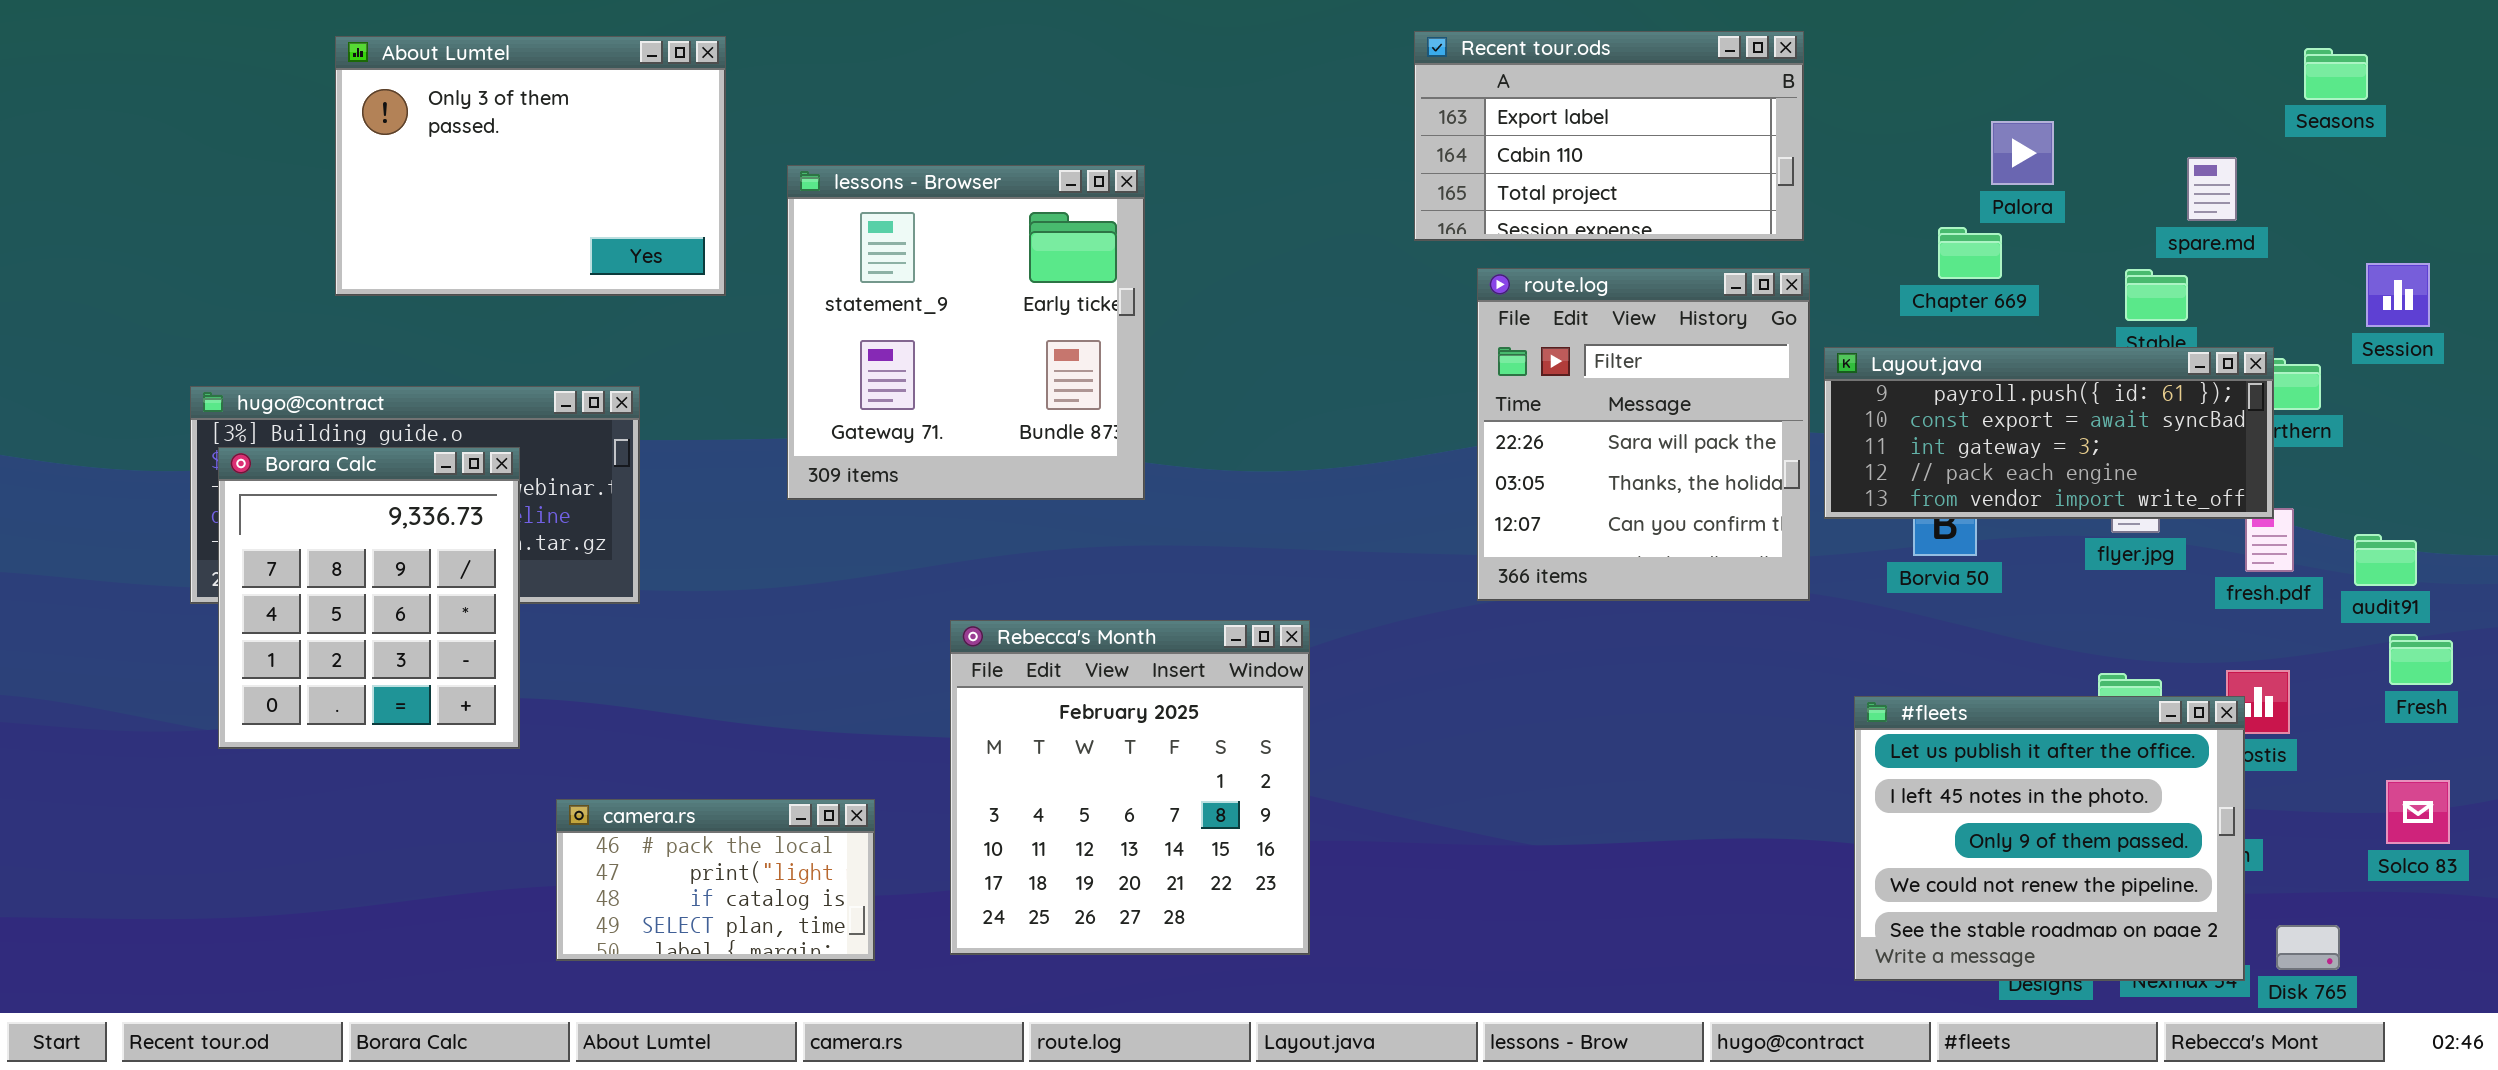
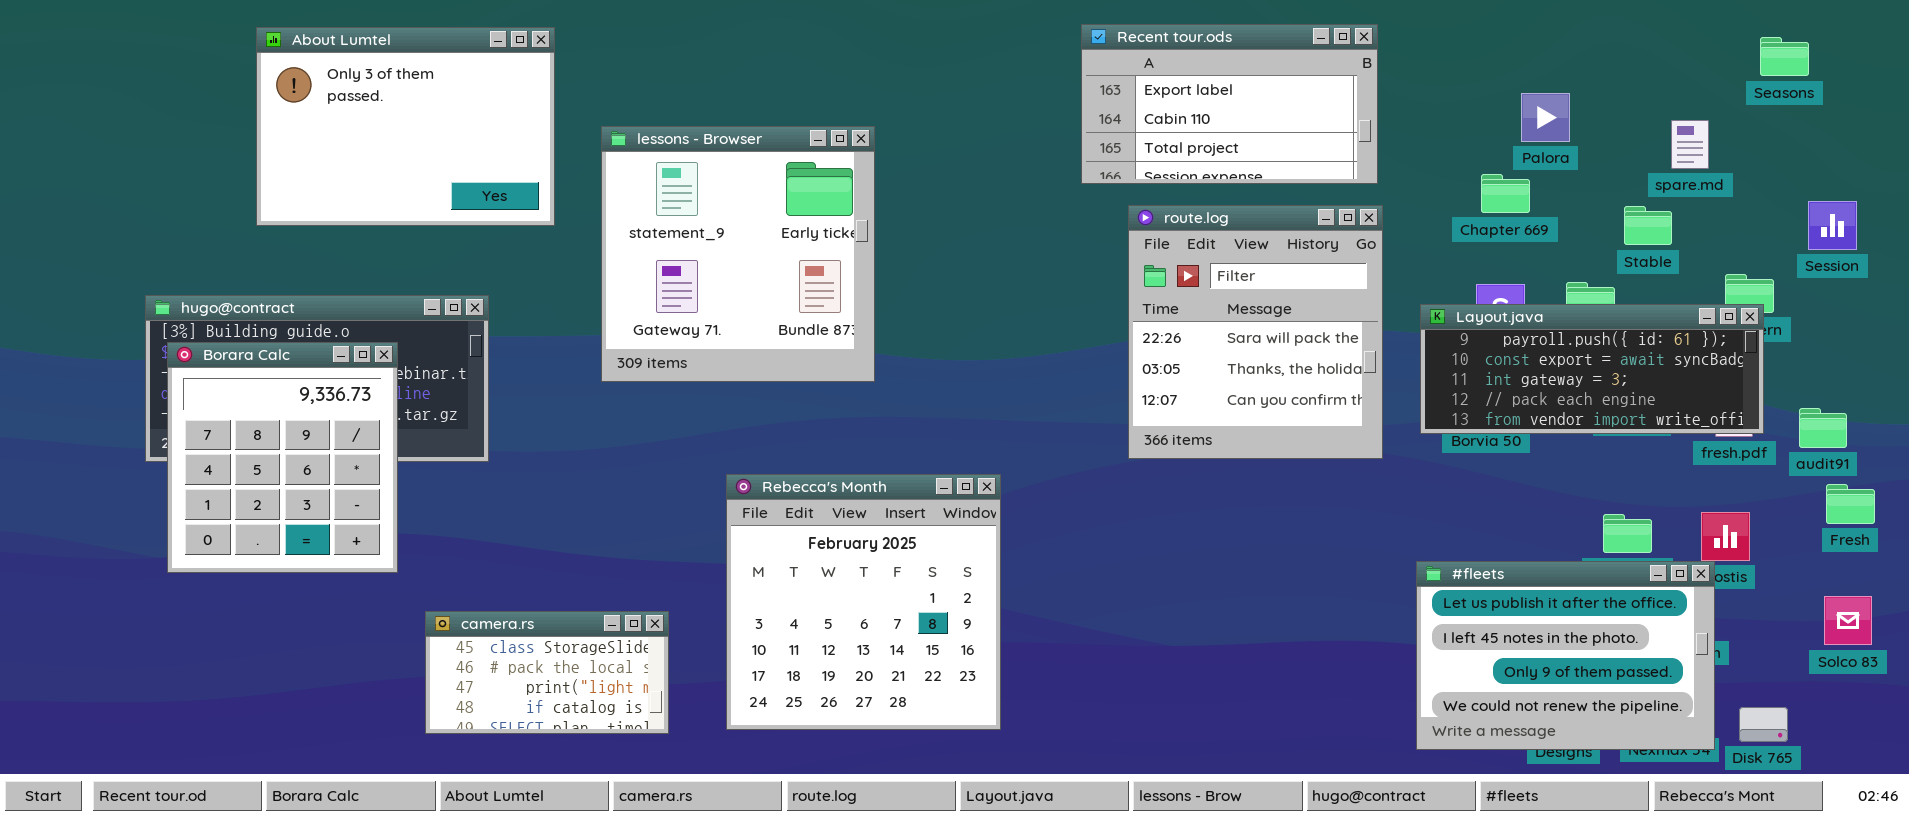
Layout.java: [1824,347,2274,519] -> [1420,304,1764,434], moved
#fleets: [1854,696,2245,981] -> [1416,561,1715,750], resized
camera.rs: [556,799,875,961] -> [425,611,669,734], scrolled up 1 row

